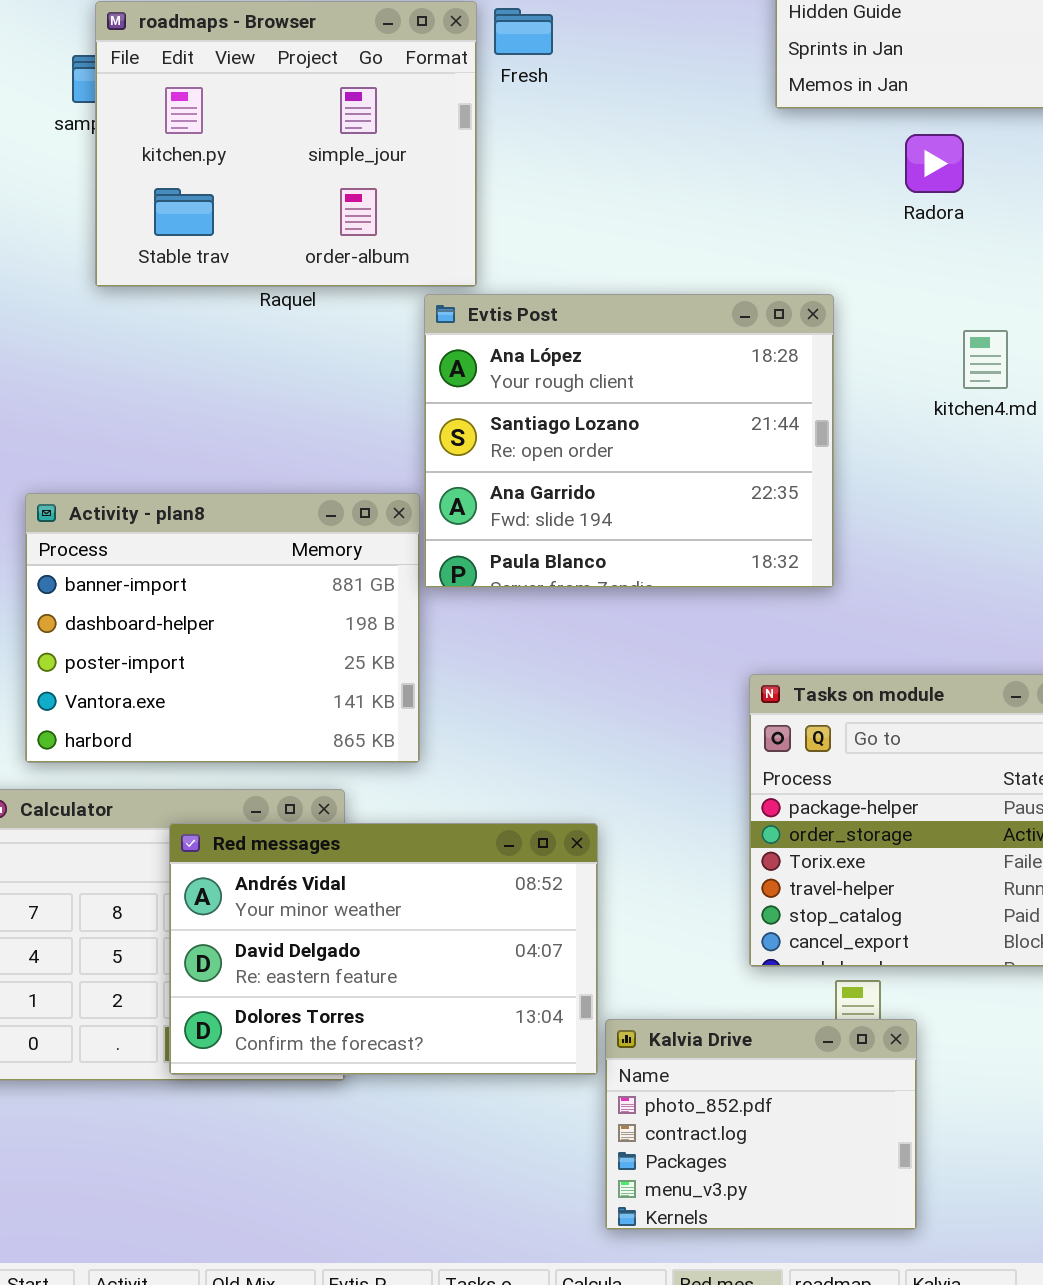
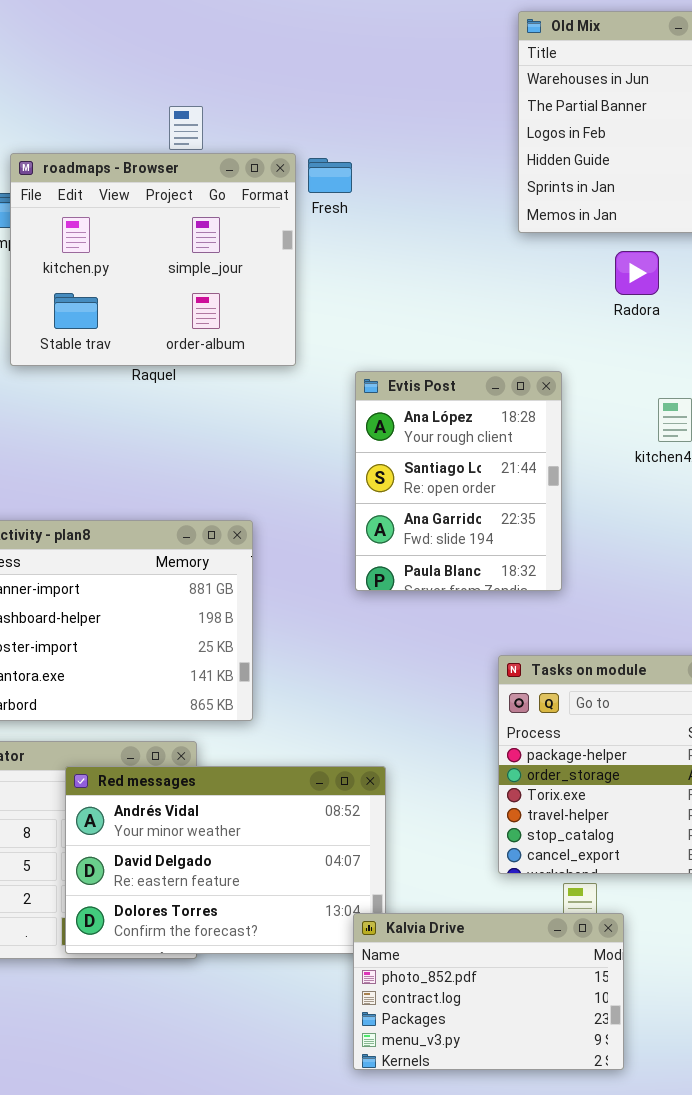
Evtis Post: [424,294,834,588] -> [355,371,562,591], resized
Kalvia Drive: [605,1019,917,1230] -> [353,913,624,1070], resized

